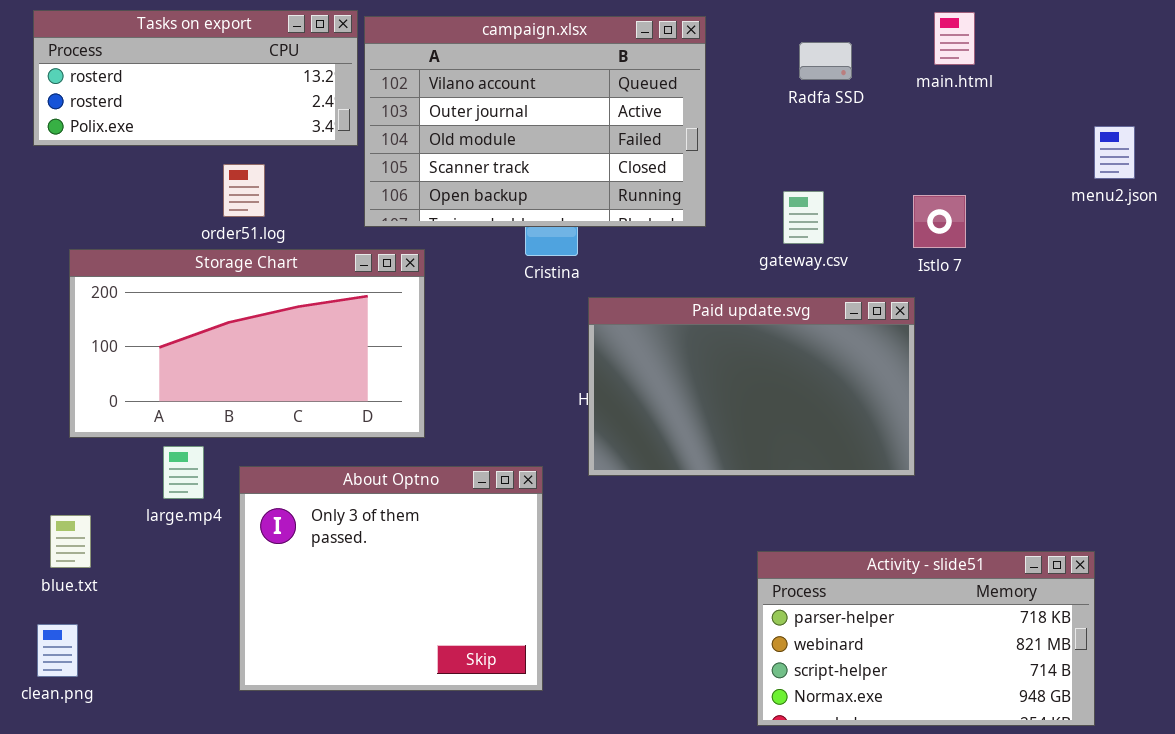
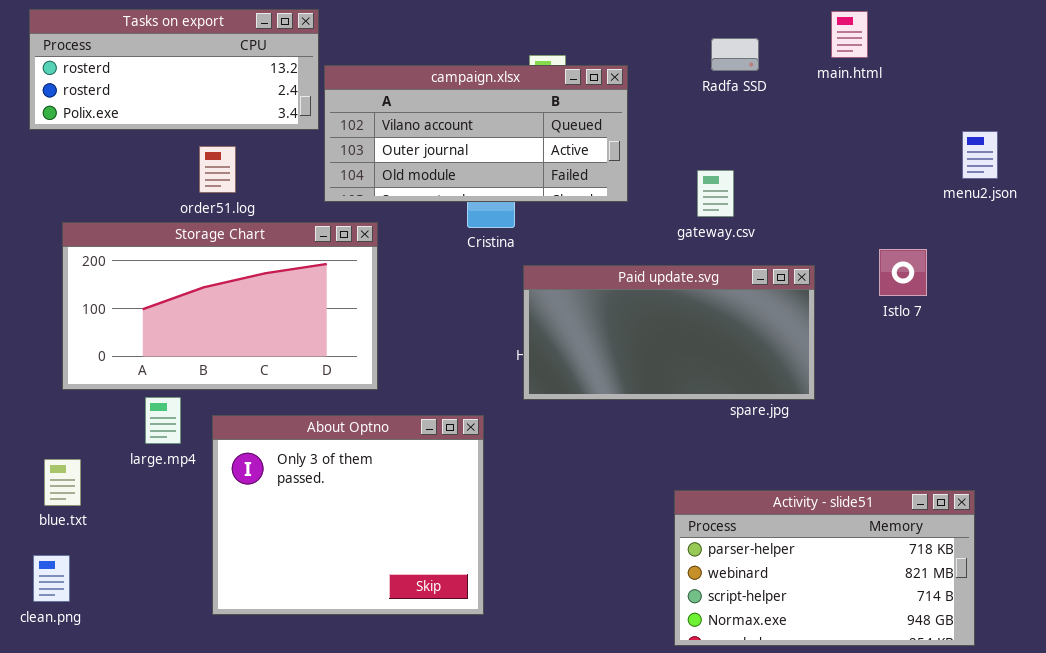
campaign.xlsx: [364,16,706,227] -> [324,65,628,202], resized
menu2.json: [1094,126,1135,179] -> [962,131,998,179], moved
Istlo 7: [913,195,966,248] -> [879,249,927,296], moved
Paid update.svg: [588,297,915,476] -> [523,265,815,400], resized

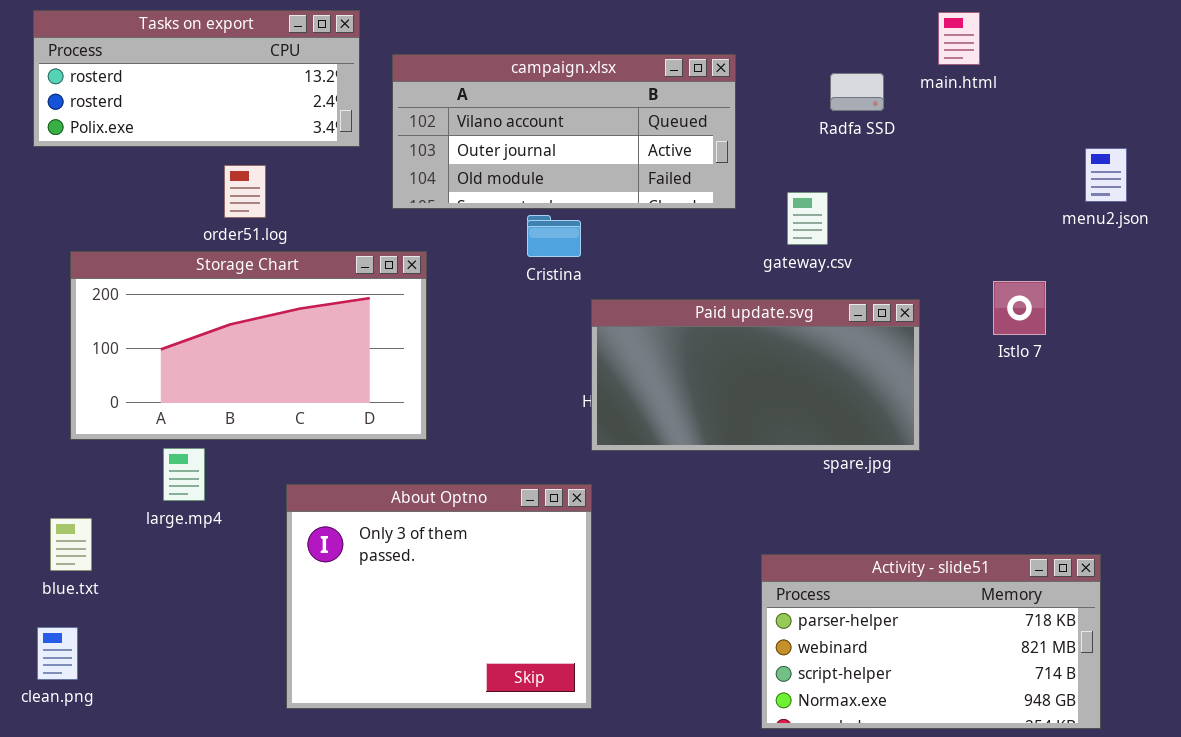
Radfa SSD: [711,38,759,71] -> [830,73,884,111], moved
campaign.xlsx: [324,65,628,202] -> [392,54,736,209], moved
About Optno: [212,415,484,615] -> [286,484,592,709], moved

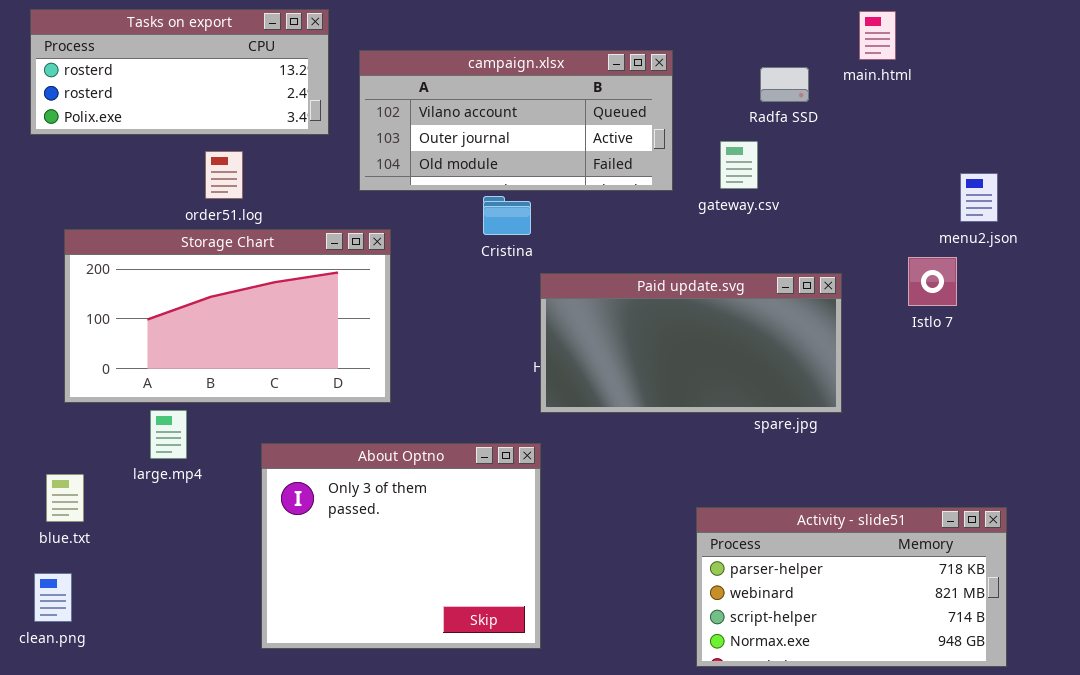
menu2.json: [1085,148,1127,202] -> [960,173,998,222], moved
gateway.csv: [787,192,828,245] -> [720,141,758,189], moved

